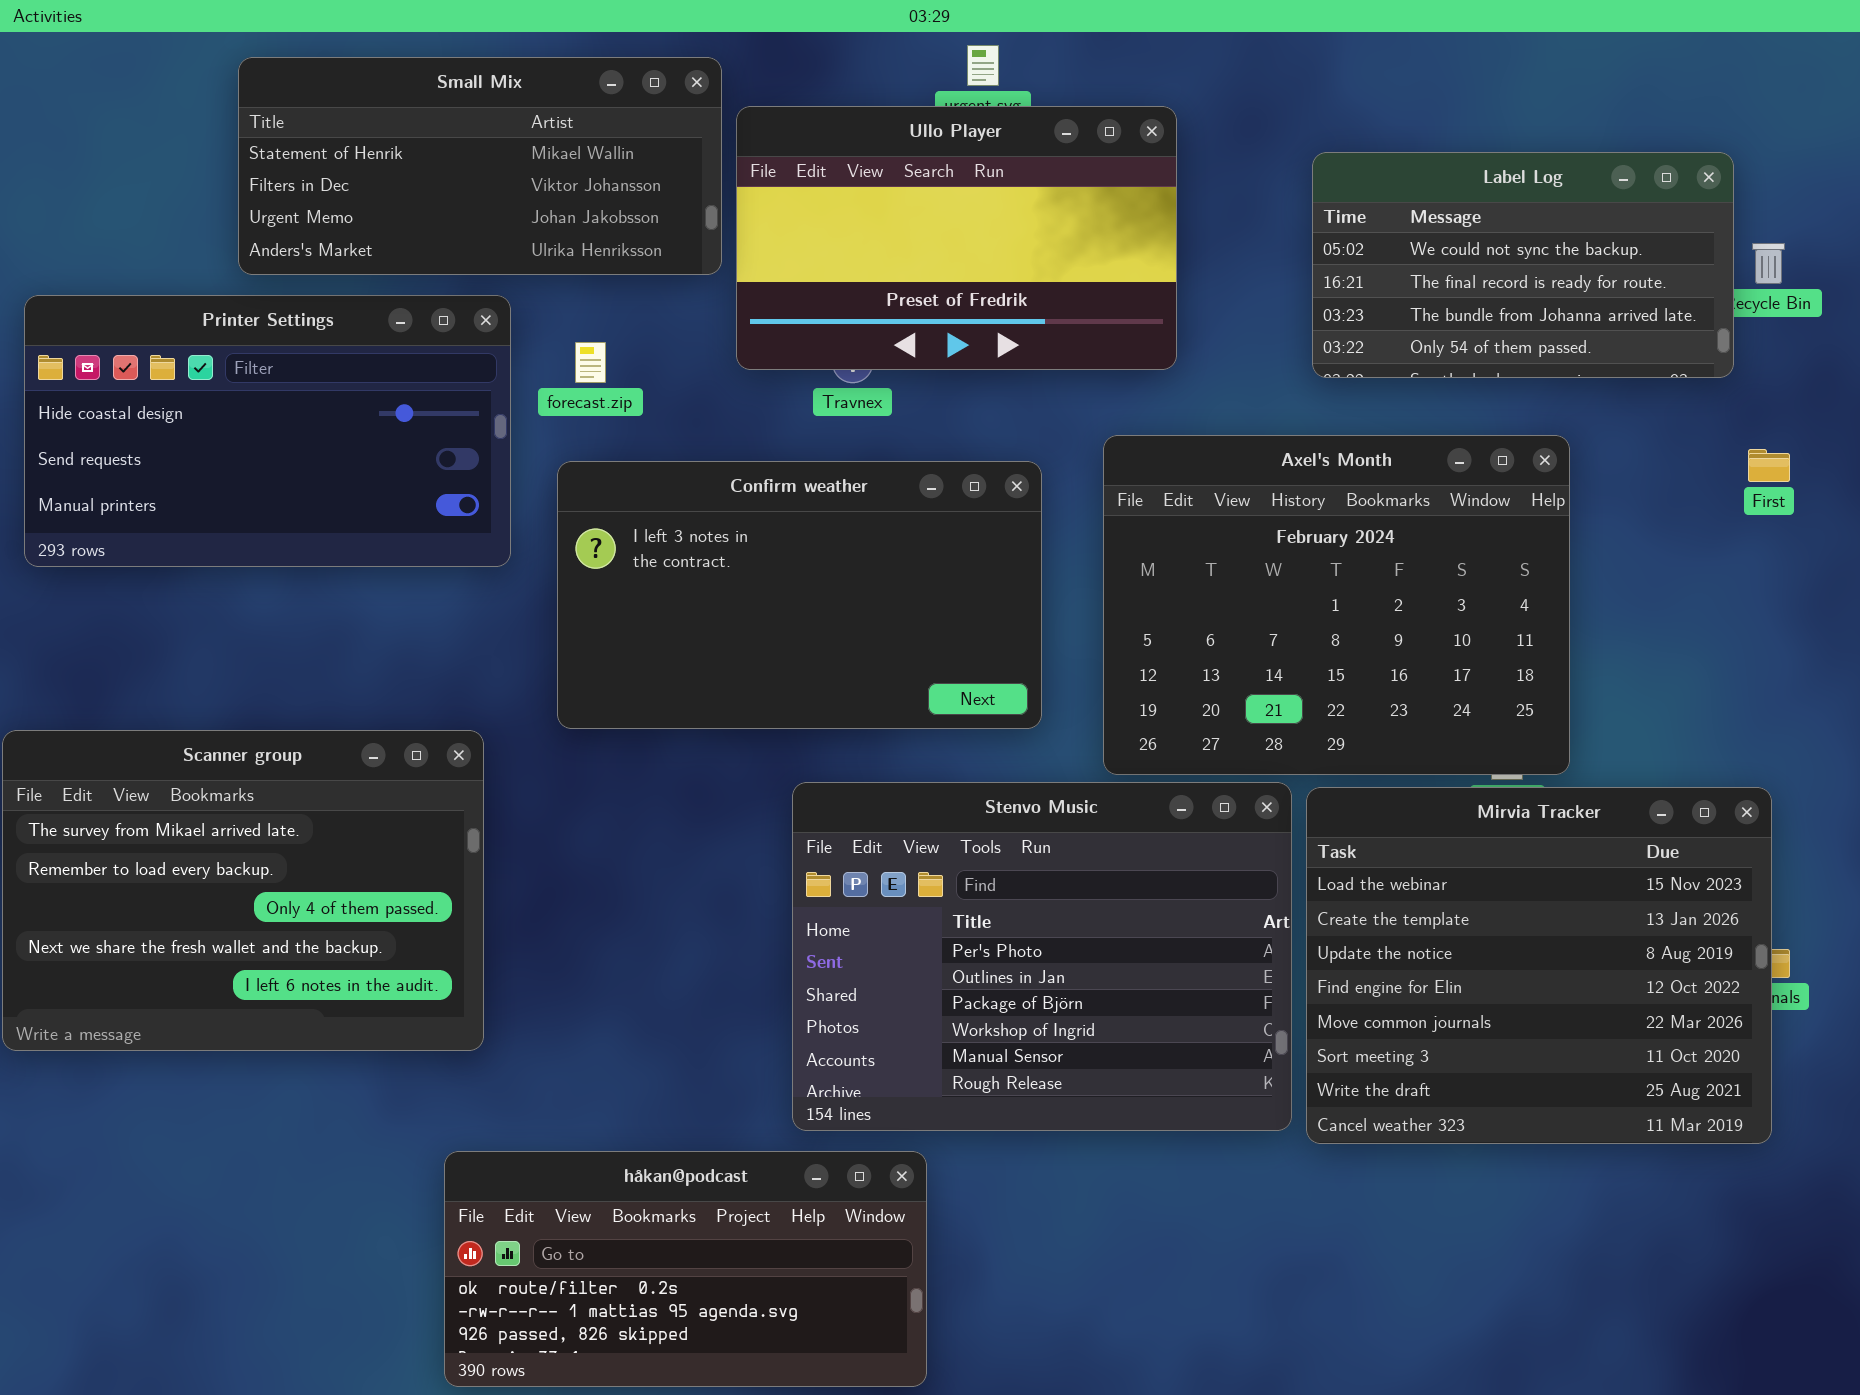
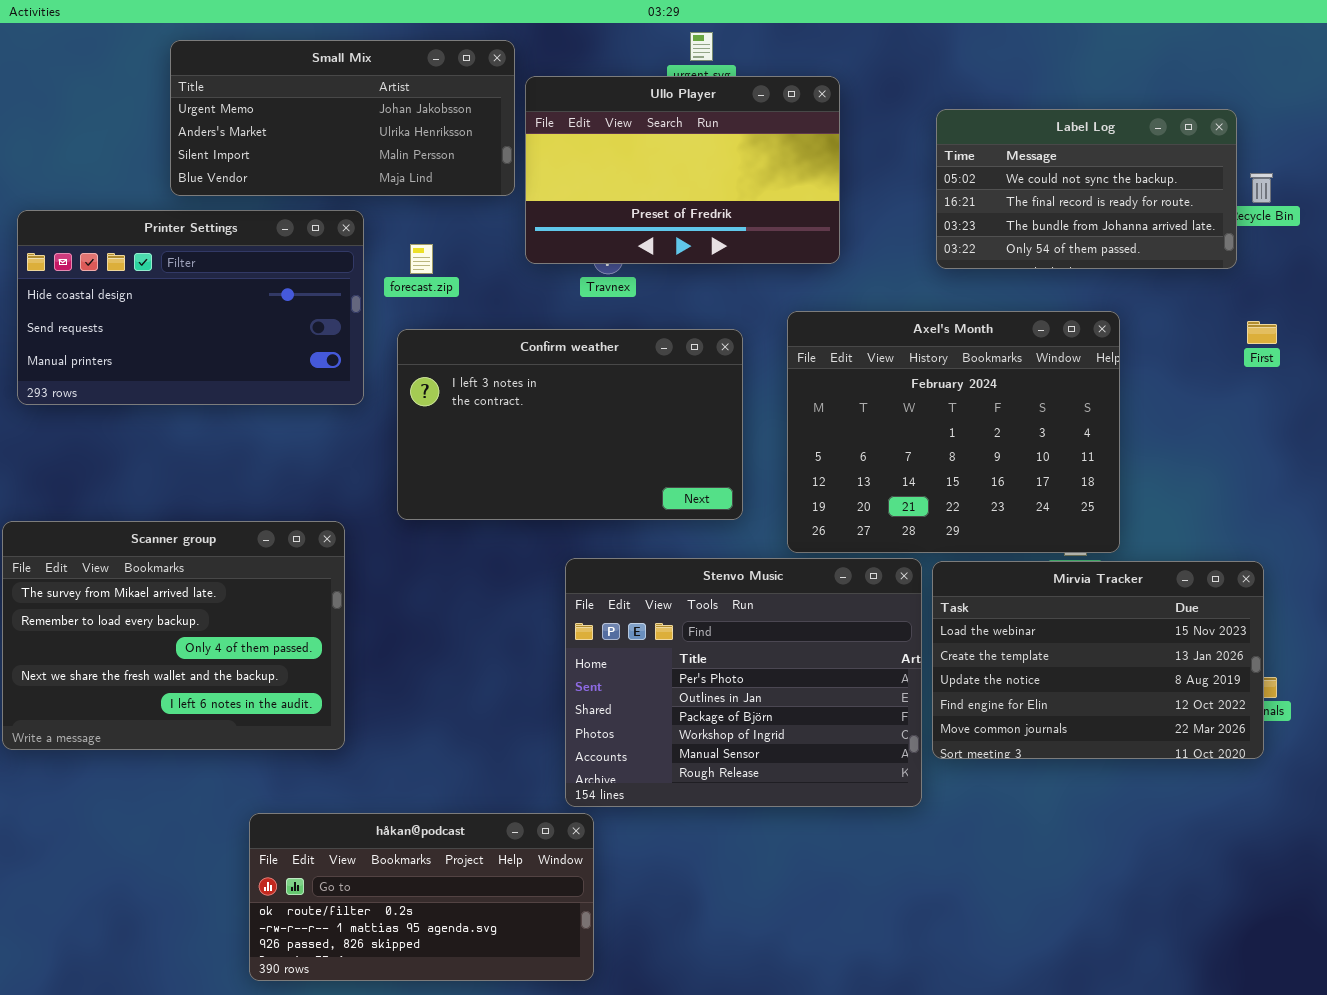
Small Mix: [238,57,722,275] -> [170,40,515,196], scrolled down 2 rows
Mirvia Tracker: [1306,787,1772,1144] -> [932,561,1264,759], resized
håkan@podcast: [444,1151,927,1387] -> [249,813,594,981], moved

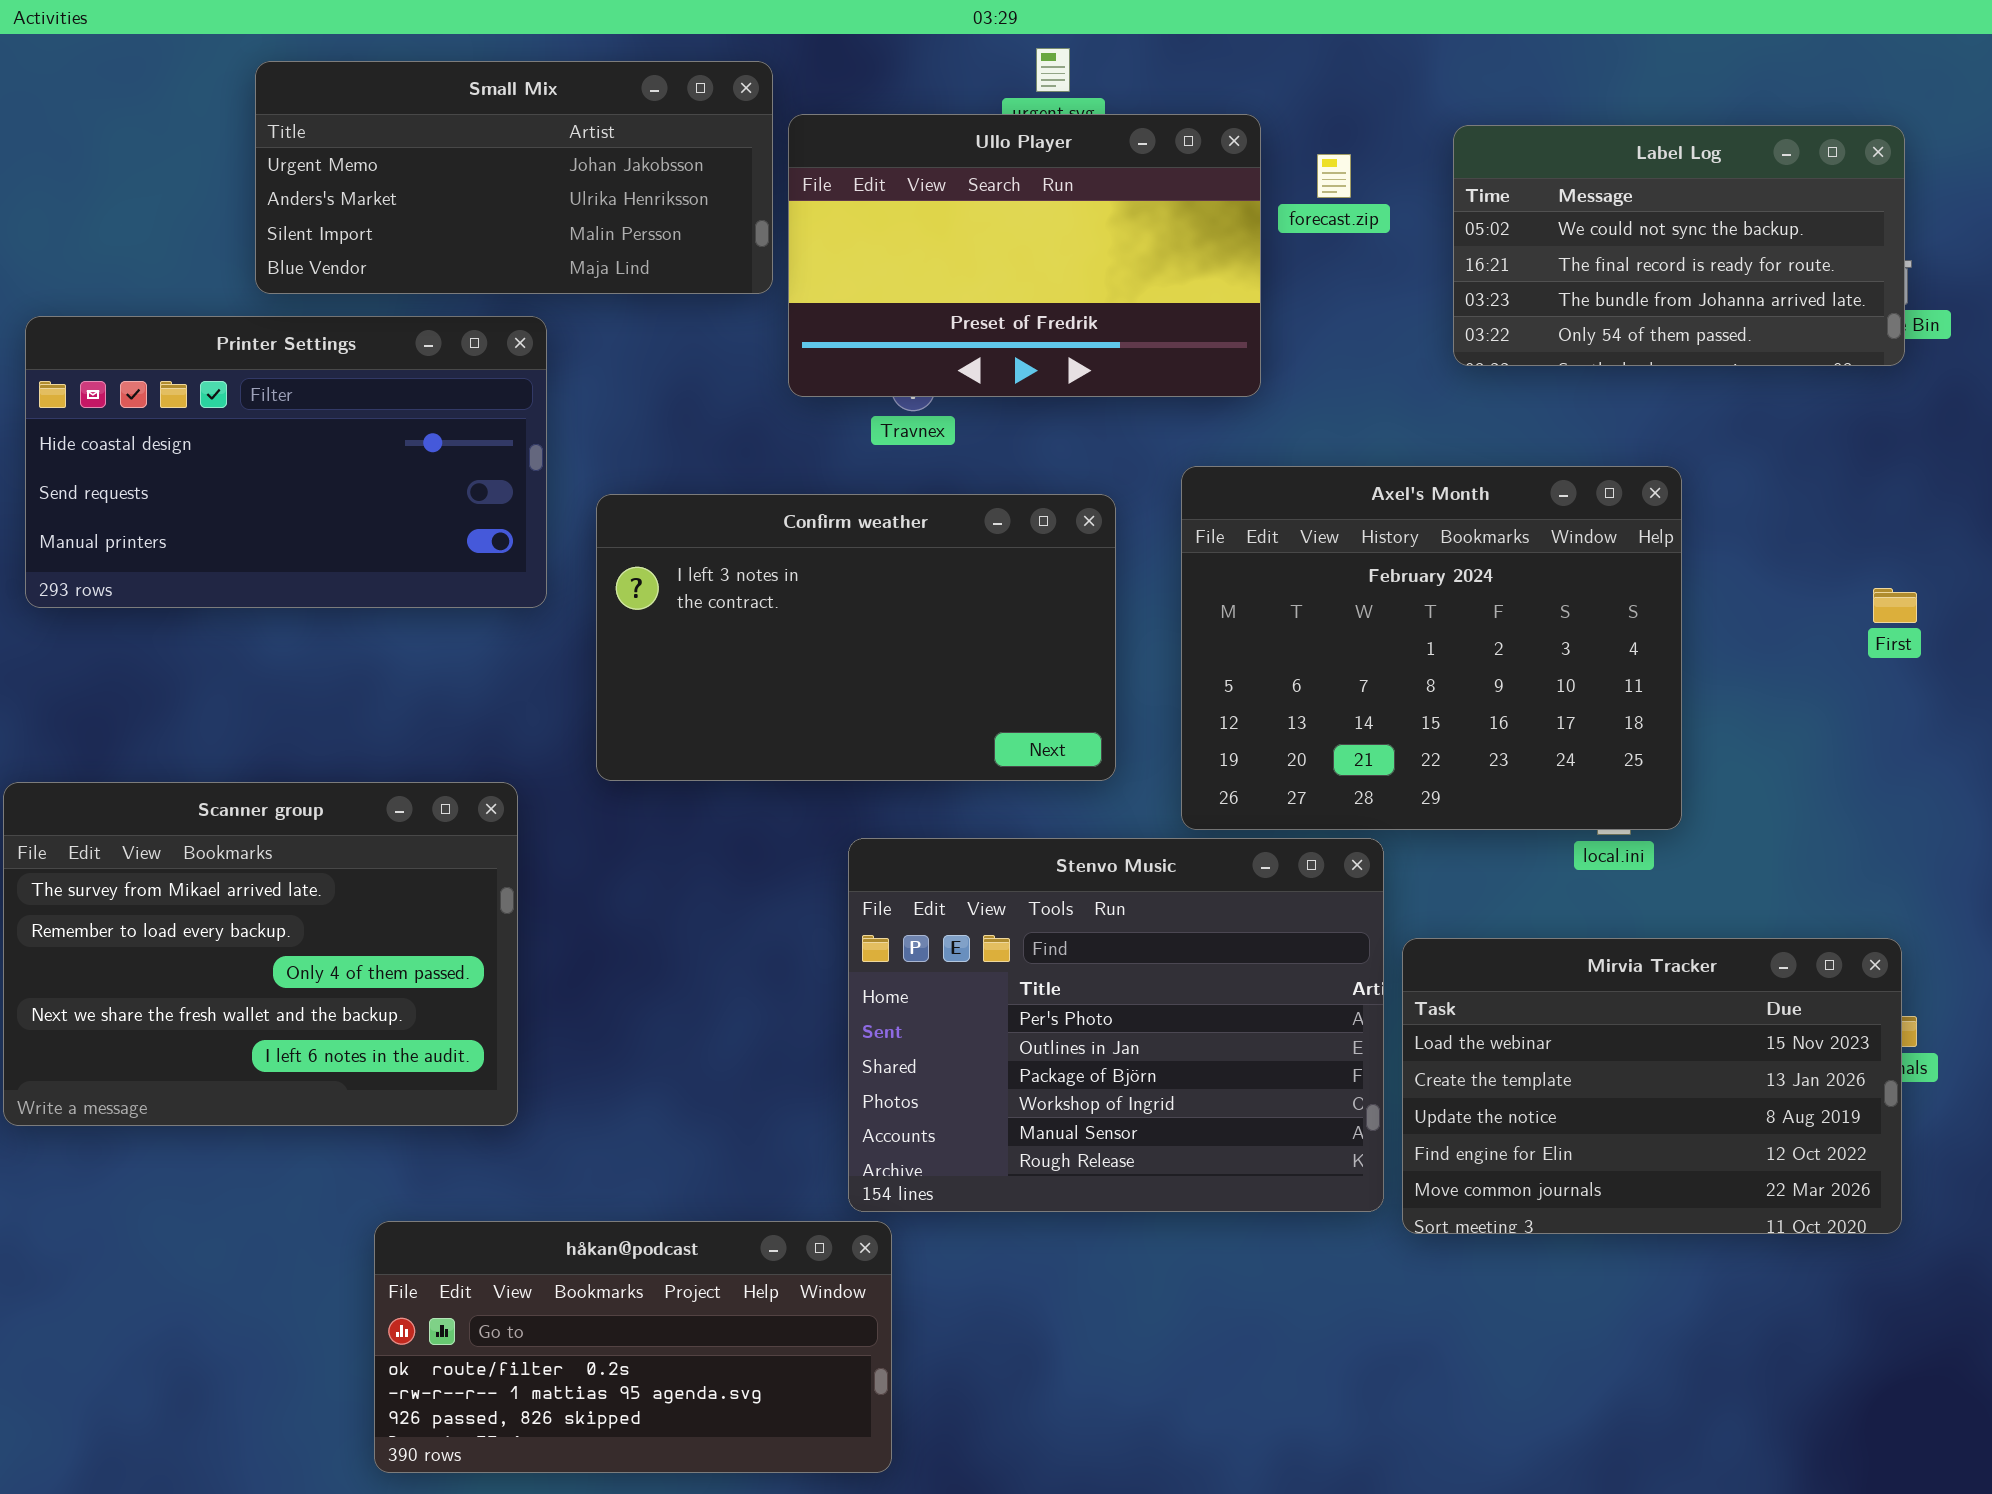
Label Log: [936,109,1237,269] -> [1453,125,1905,366], moved
forecast.zip: [410,244,433,274] -> [1317,154,1351,198], moved
First: [1247,321,1277,344] -> [1873,588,1917,623], moved
Mirvia Tracker: [932,561,1264,759] -> [1402,938,1902,1234], moved

